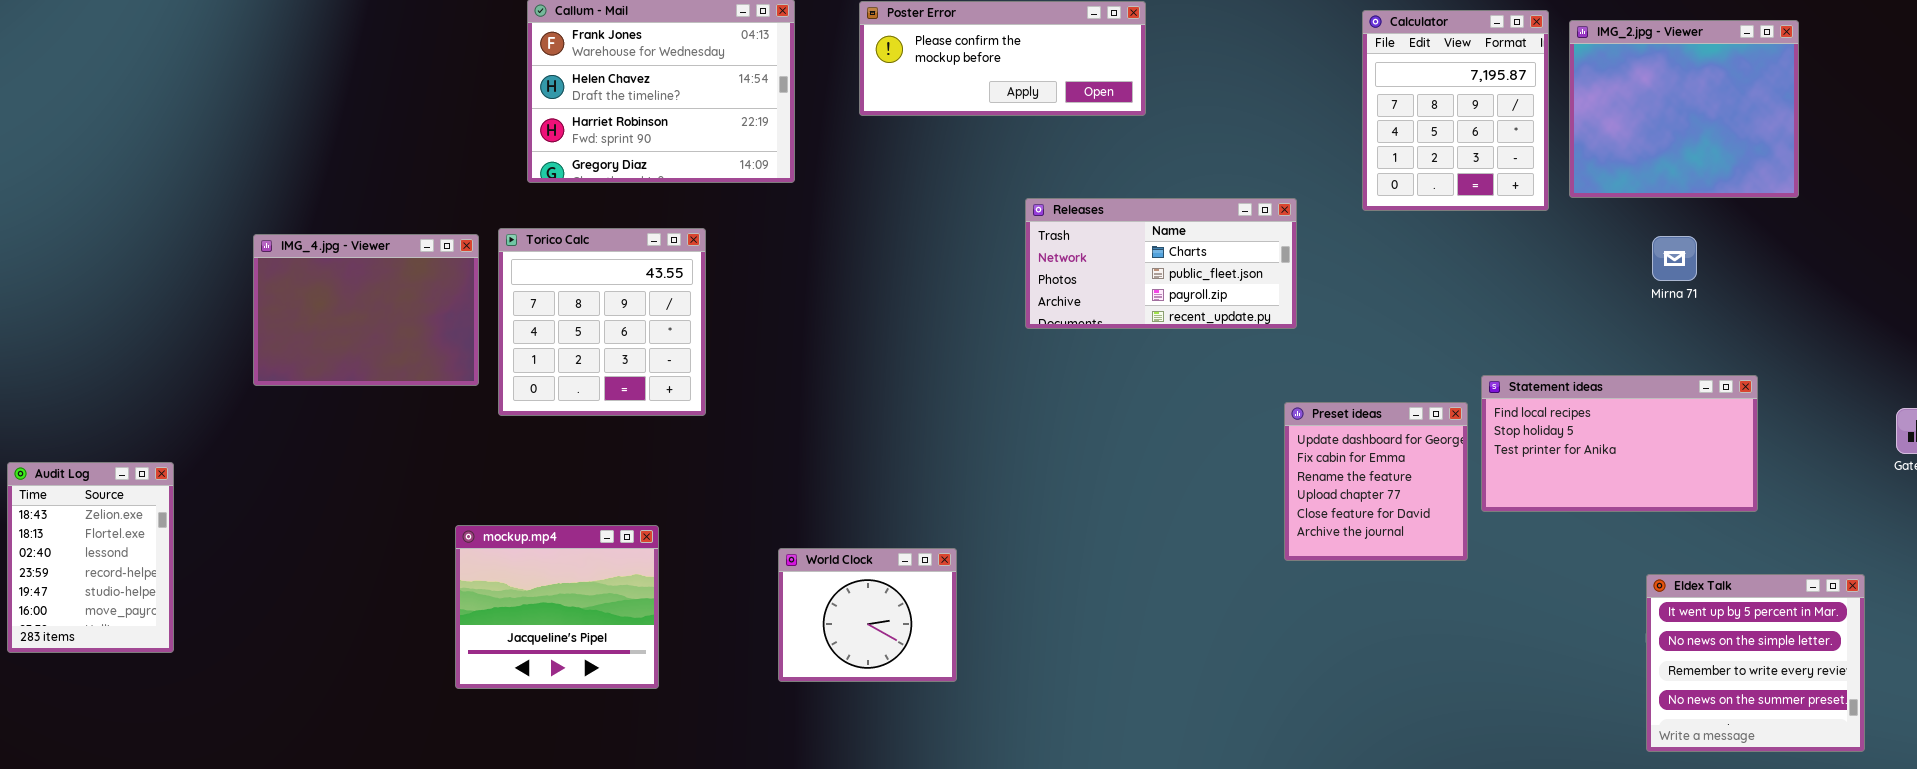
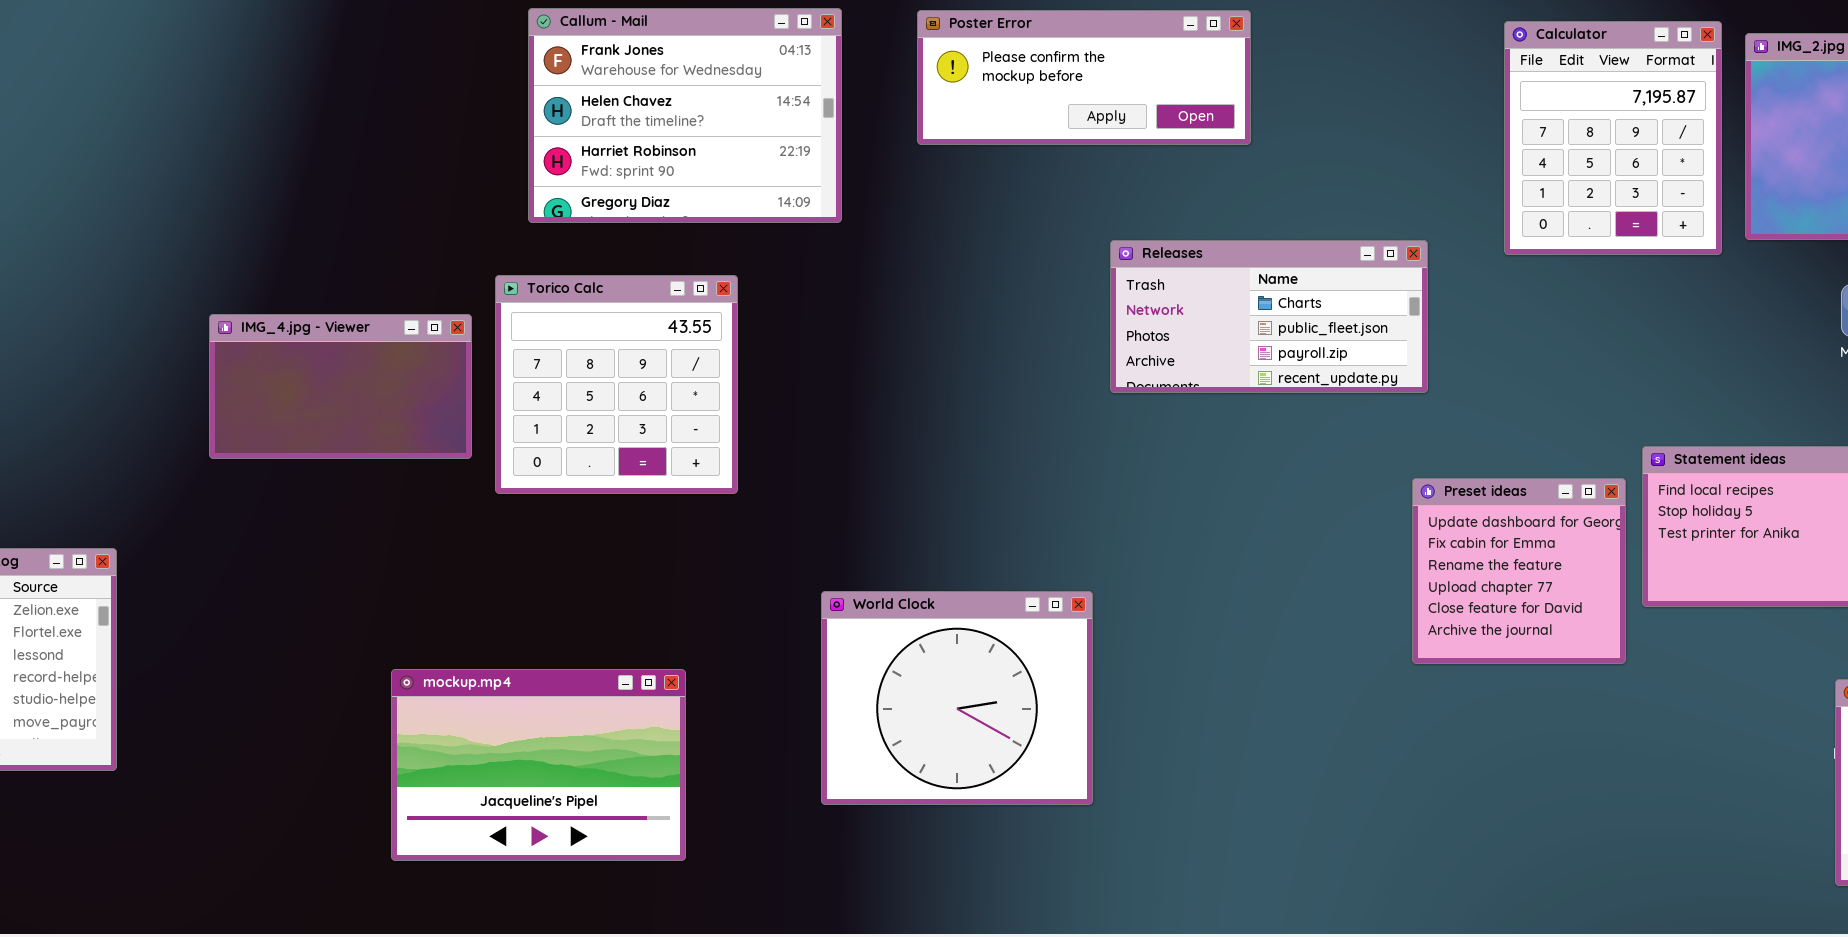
IMG_4.jpg - Viewer: [253,234,479,386] -> [209,314,472,459], resized
mockup.mp4: [455,525,659,689] -> [391,669,686,861], moved, resized
World Clock: [778,548,957,682] -> [821,591,1093,805], resized

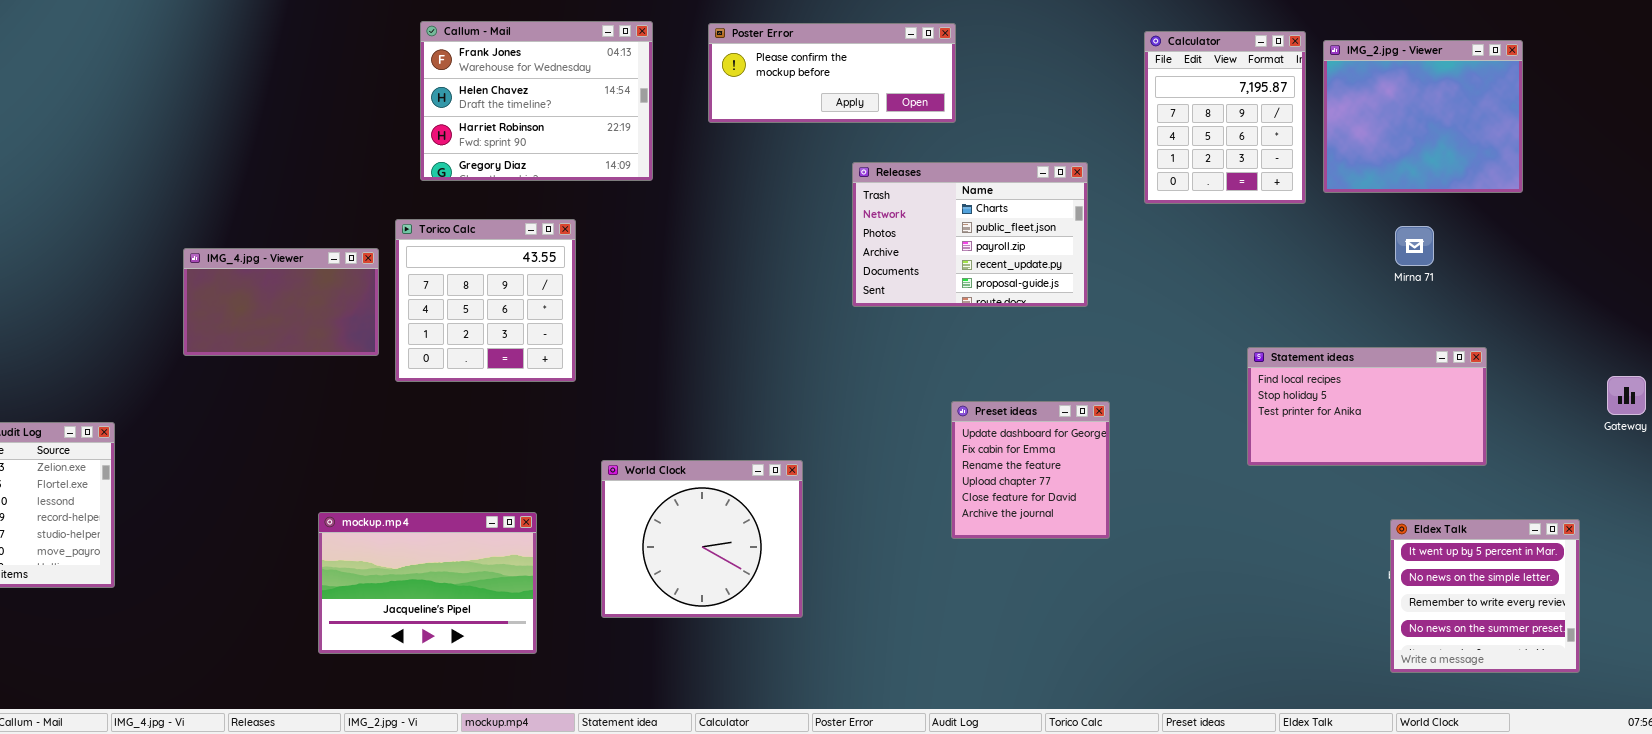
Releases: [1110,240,1428,393] -> [852,162,1088,307], resized
Preset ideas: [1412,478,1626,664] -> [951,401,1110,539], moved
World Clock: [821,591,1093,805] -> [601,460,803,618], moved

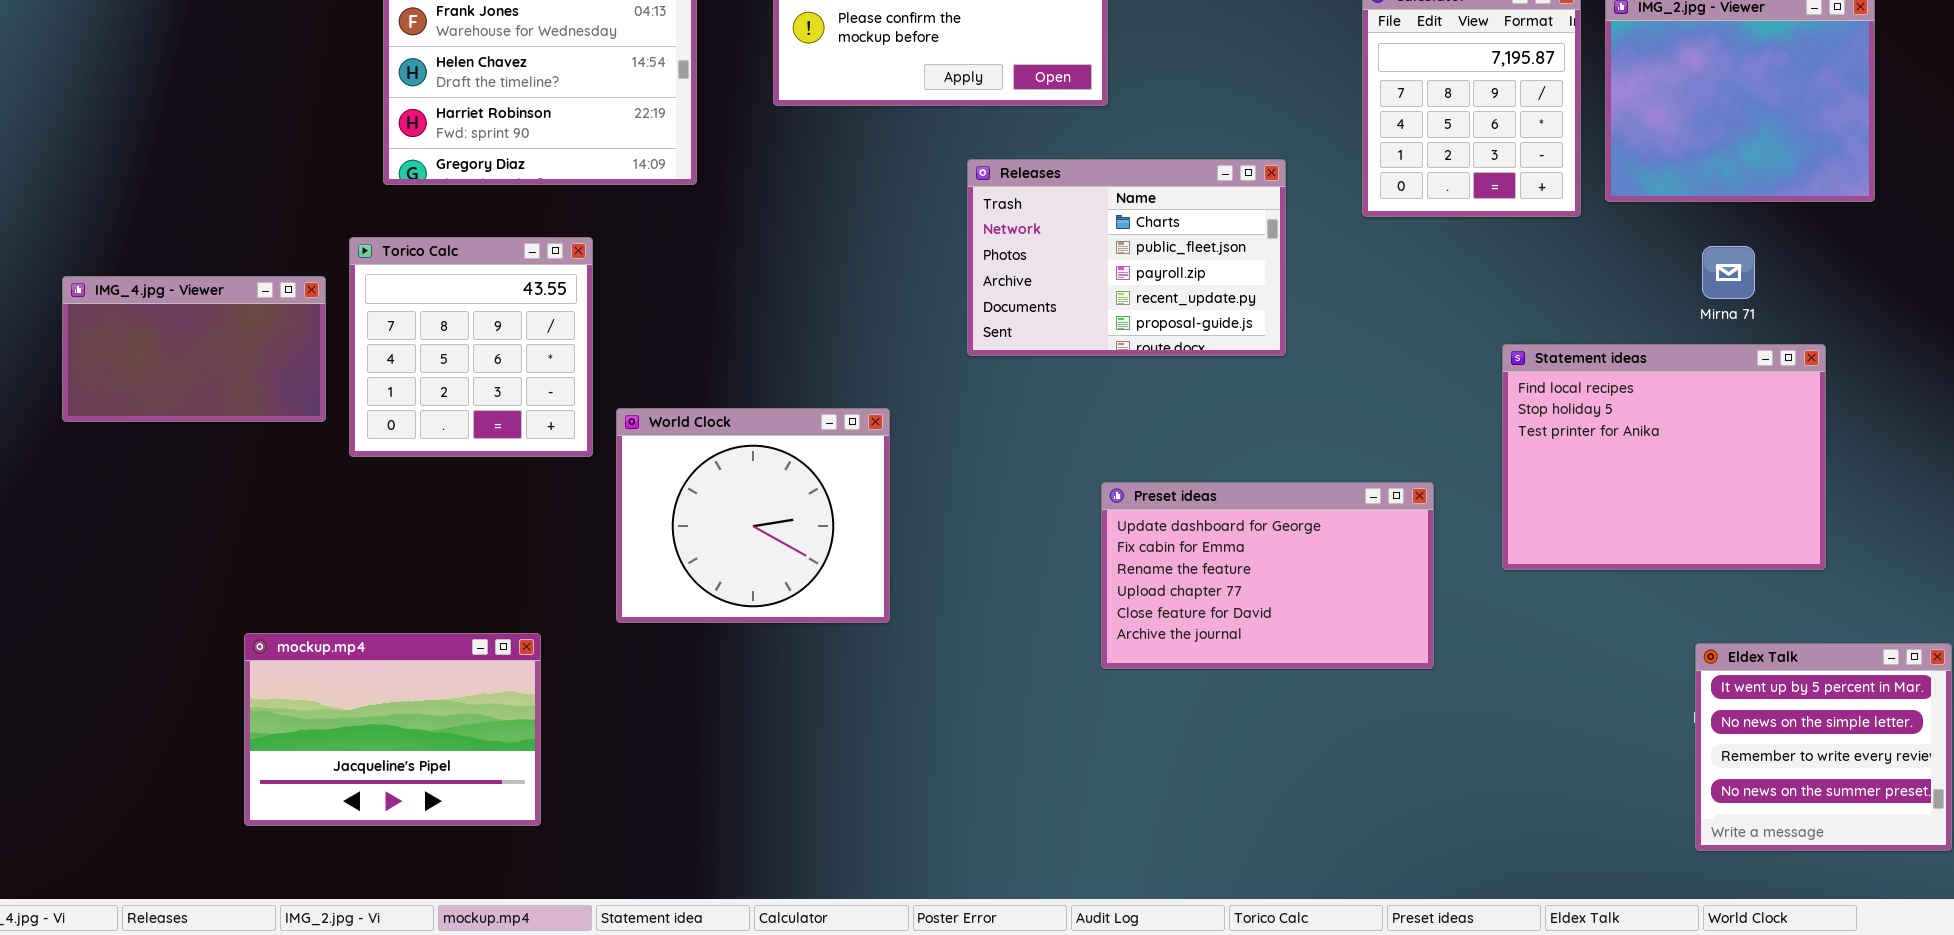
Statement ideas: [1247,347,1487,466] -> [1502,344,1826,570], resized
Preset ideas: [951,401,1110,539] -> [1101,482,1434,669], resized
World Clock: [601,460,803,618] -> [616,408,890,623], moved

